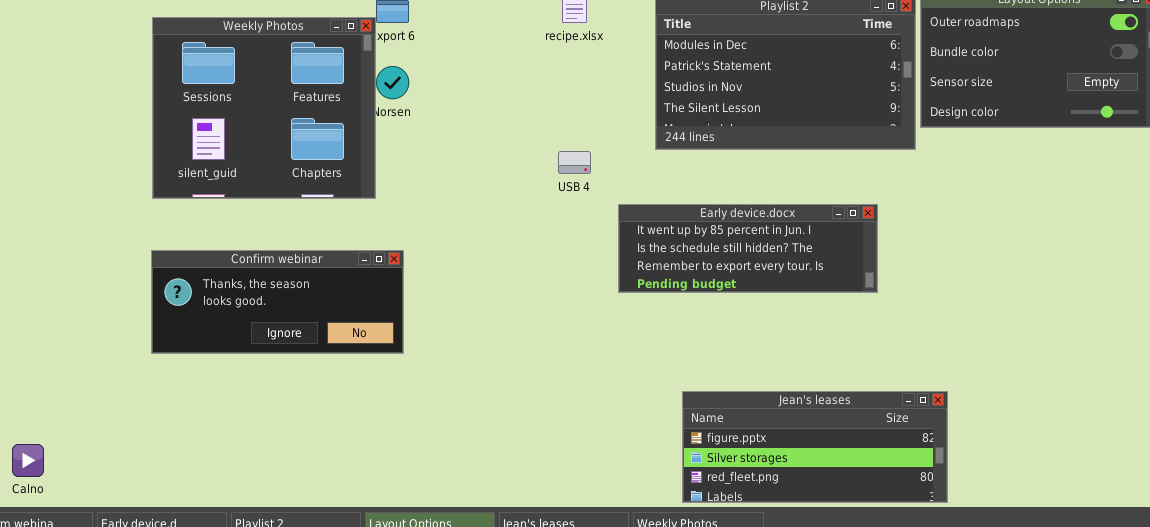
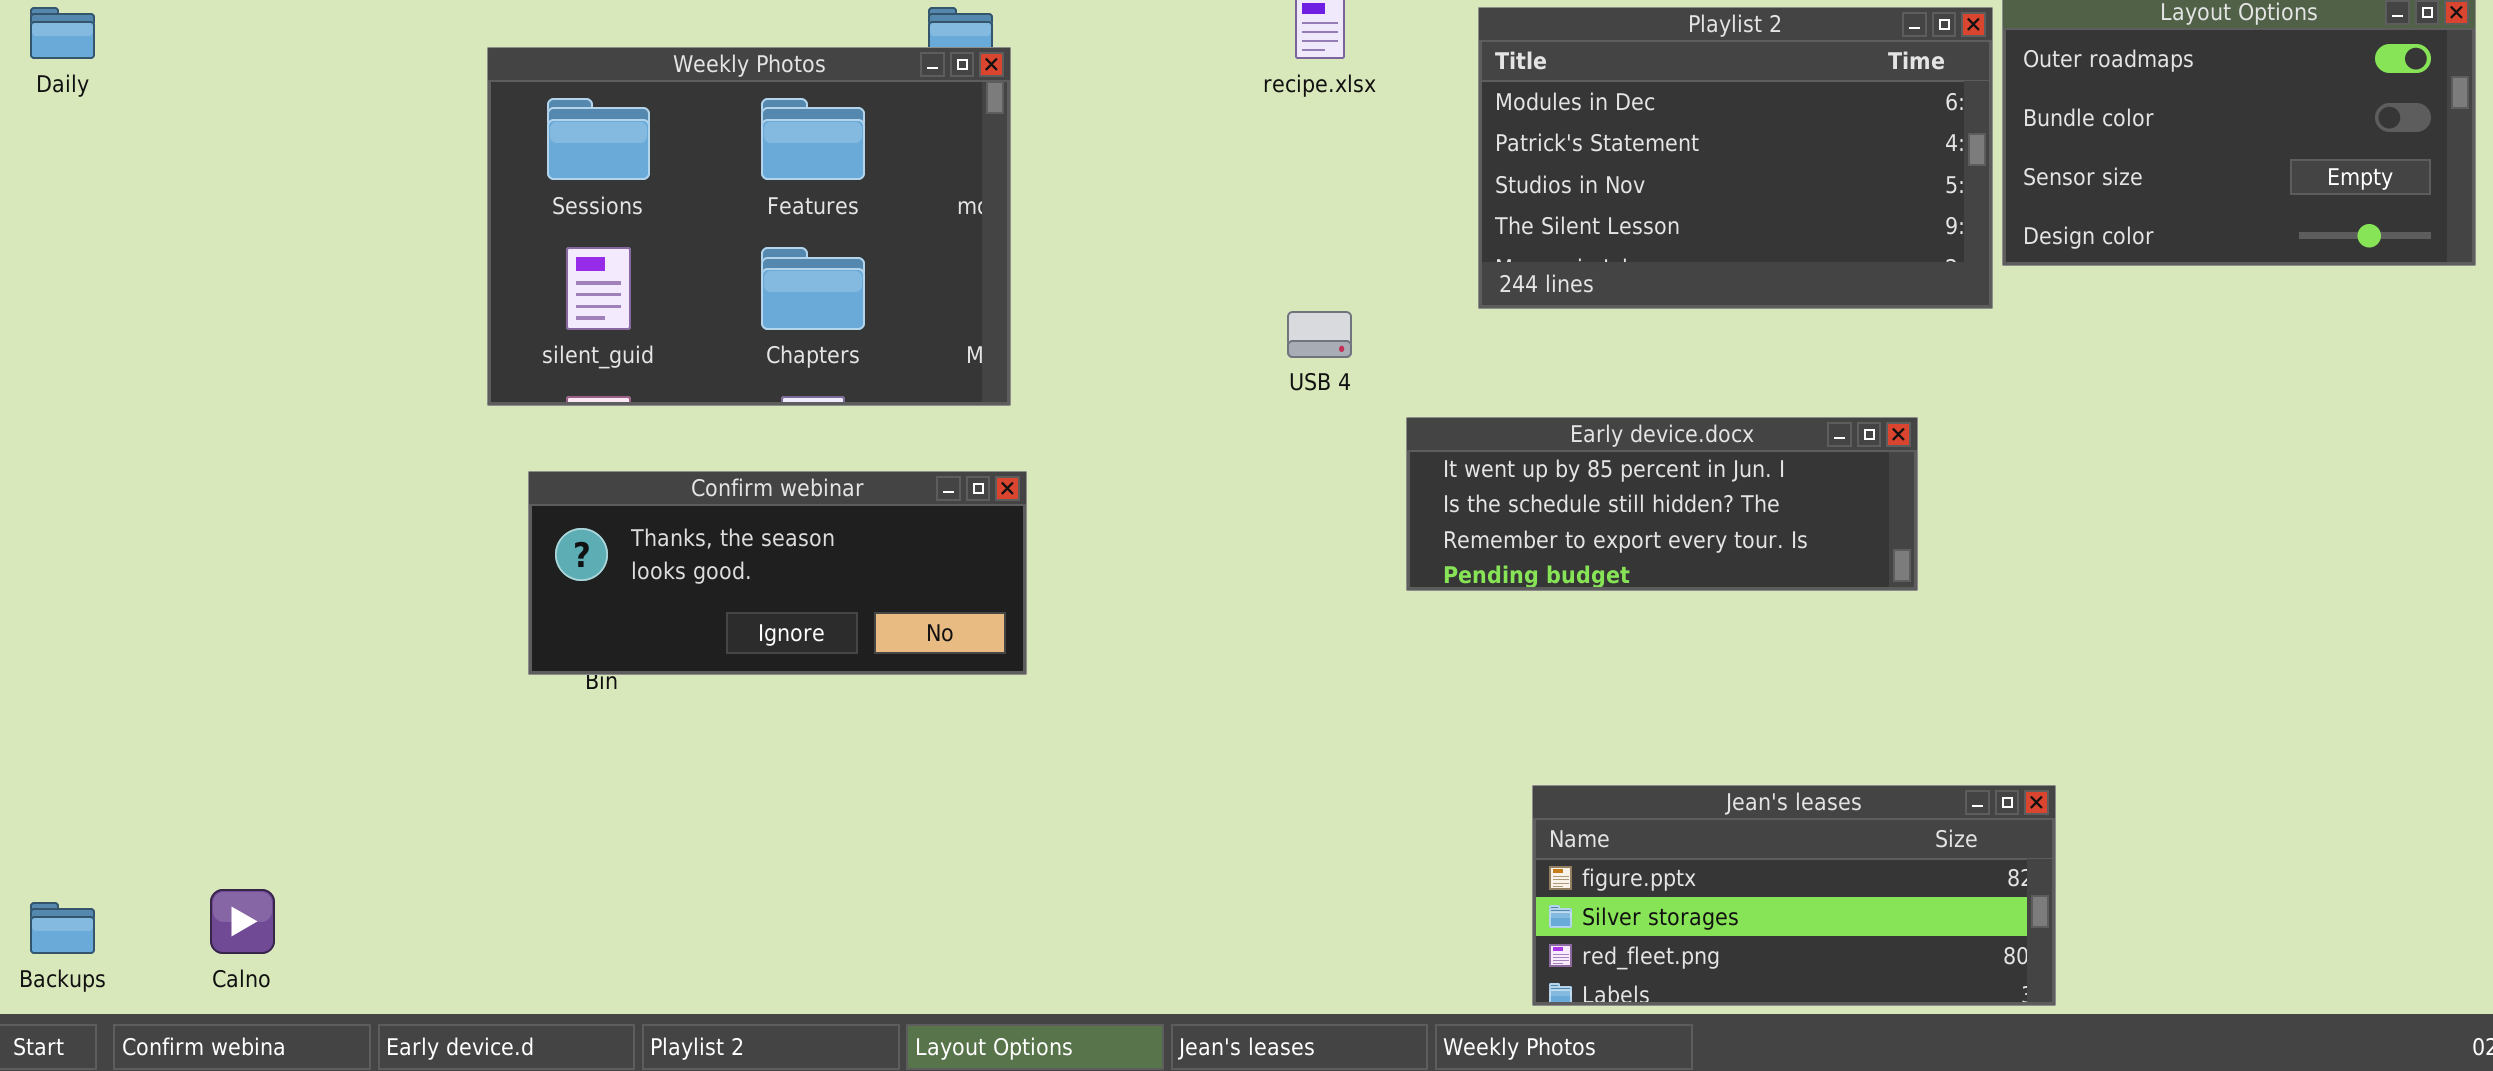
Weekly Photos: [152,17,376,199] -> [487,47,1011,406], resized
Confirm webinar: [151,250,404,354] -> [528,471,1027,675], moved

